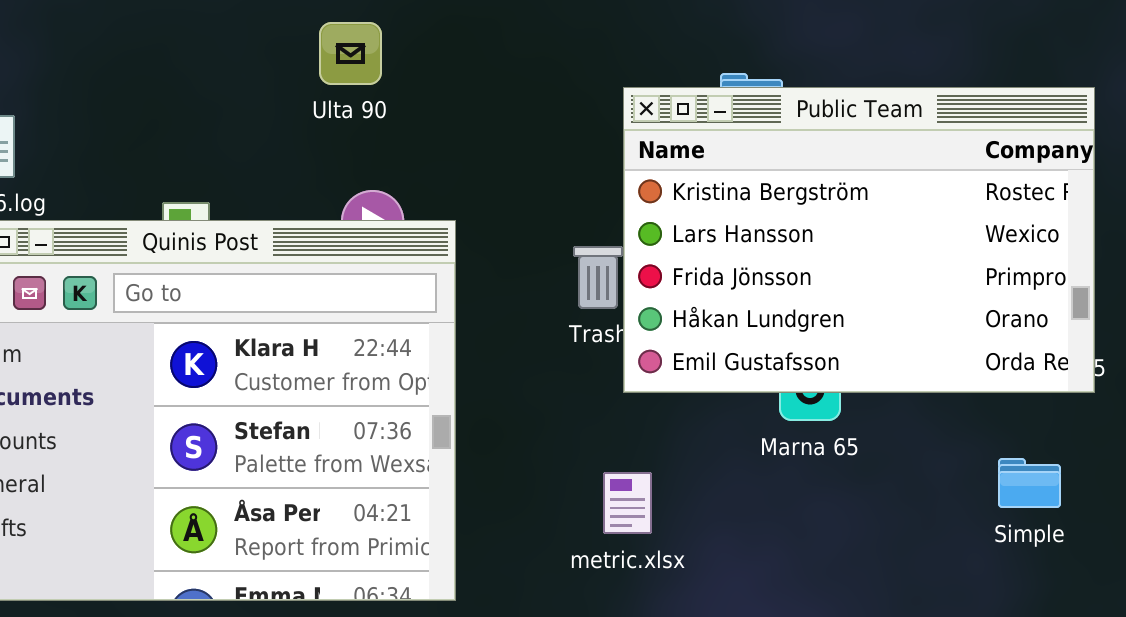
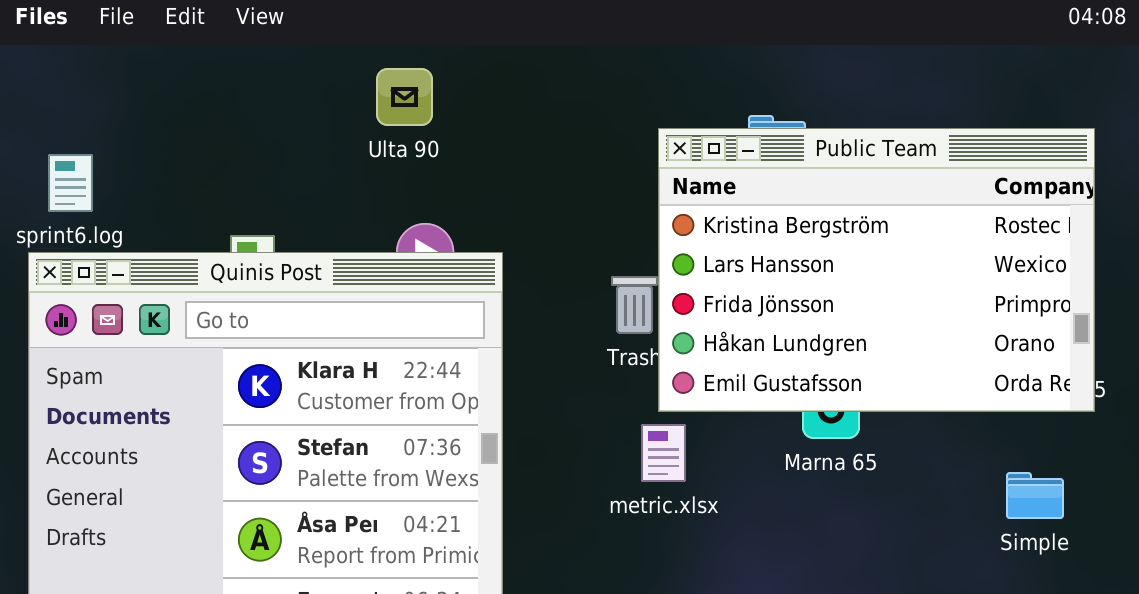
metric.xlsx: [603,472,652,534] -> [641,424,686,482], moved

